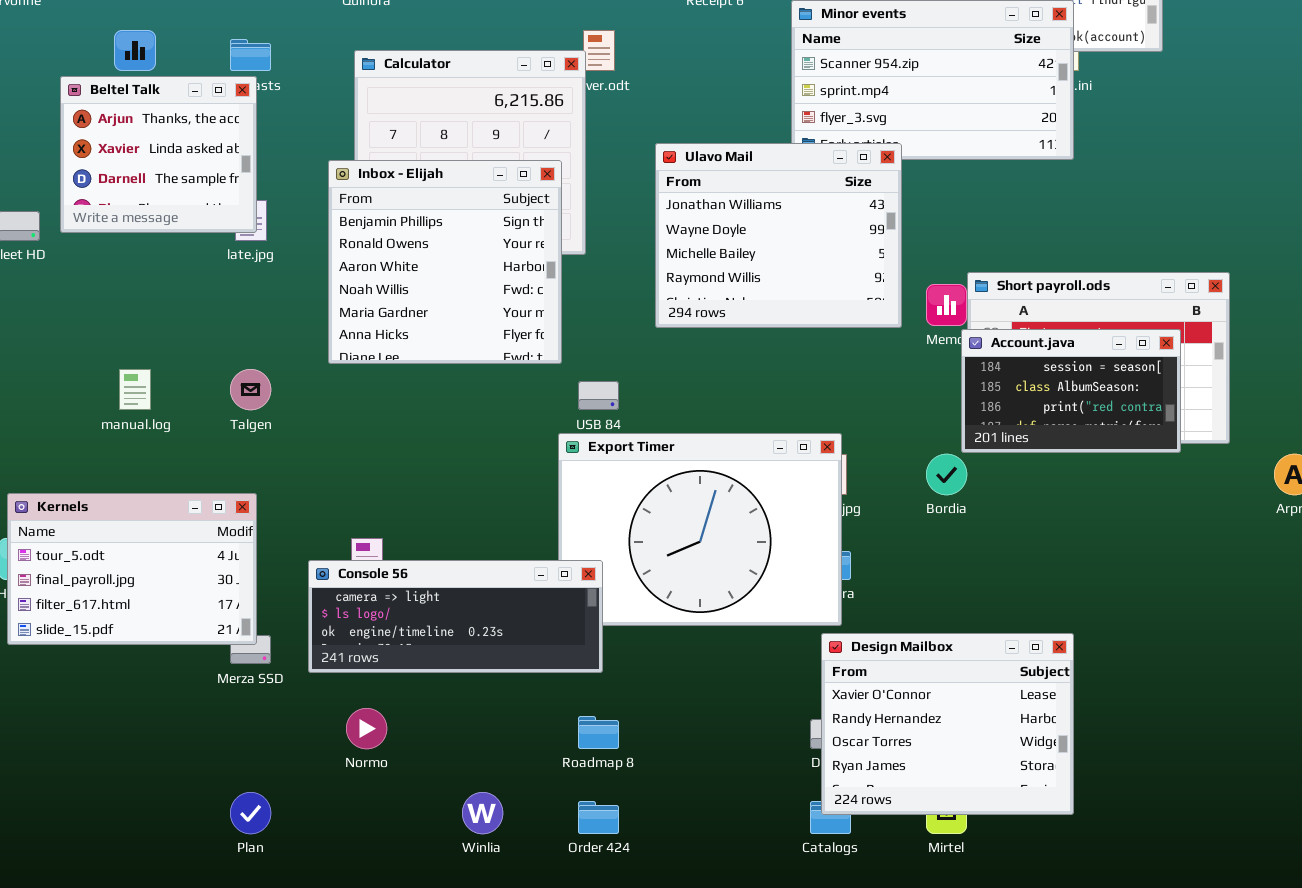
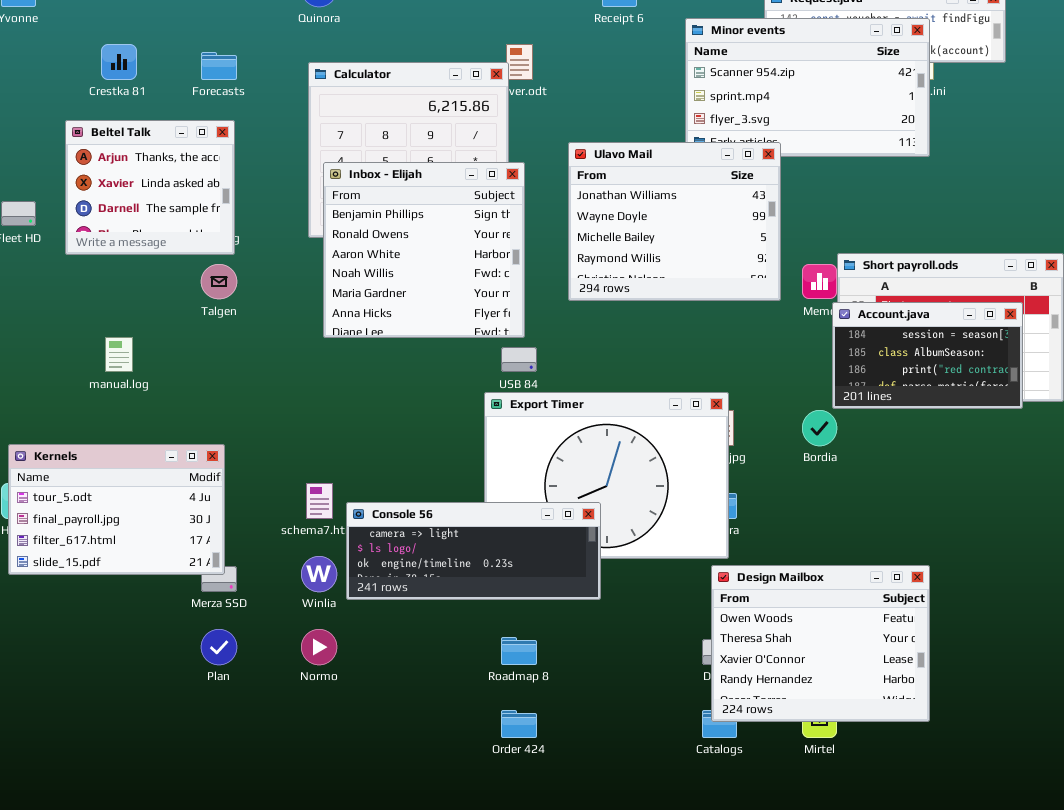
Beltel Talk: [60,76,257,233] -> [65,120,235,255], moved
Inbox - Elijah: [328,160,562,364] -> [323,162,525,338], moved
Talgen: [230,369,271,410] -> [201,264,237,299], moved
Console 56: [308,560,603,673] -> [346,502,601,600], moved
Design Mailbox: [821,633,1074,815] -> [711,565,930,722], scrolled up 2 rows
Plan: [230,792,271,834] -> [201,629,237,665], moved
Winlia: [462,792,503,834] -> [301,556,337,592], moved

